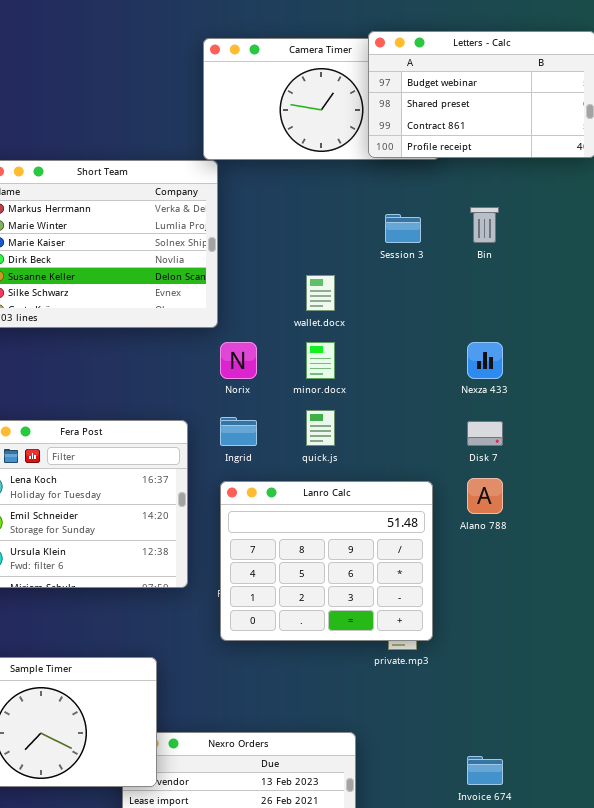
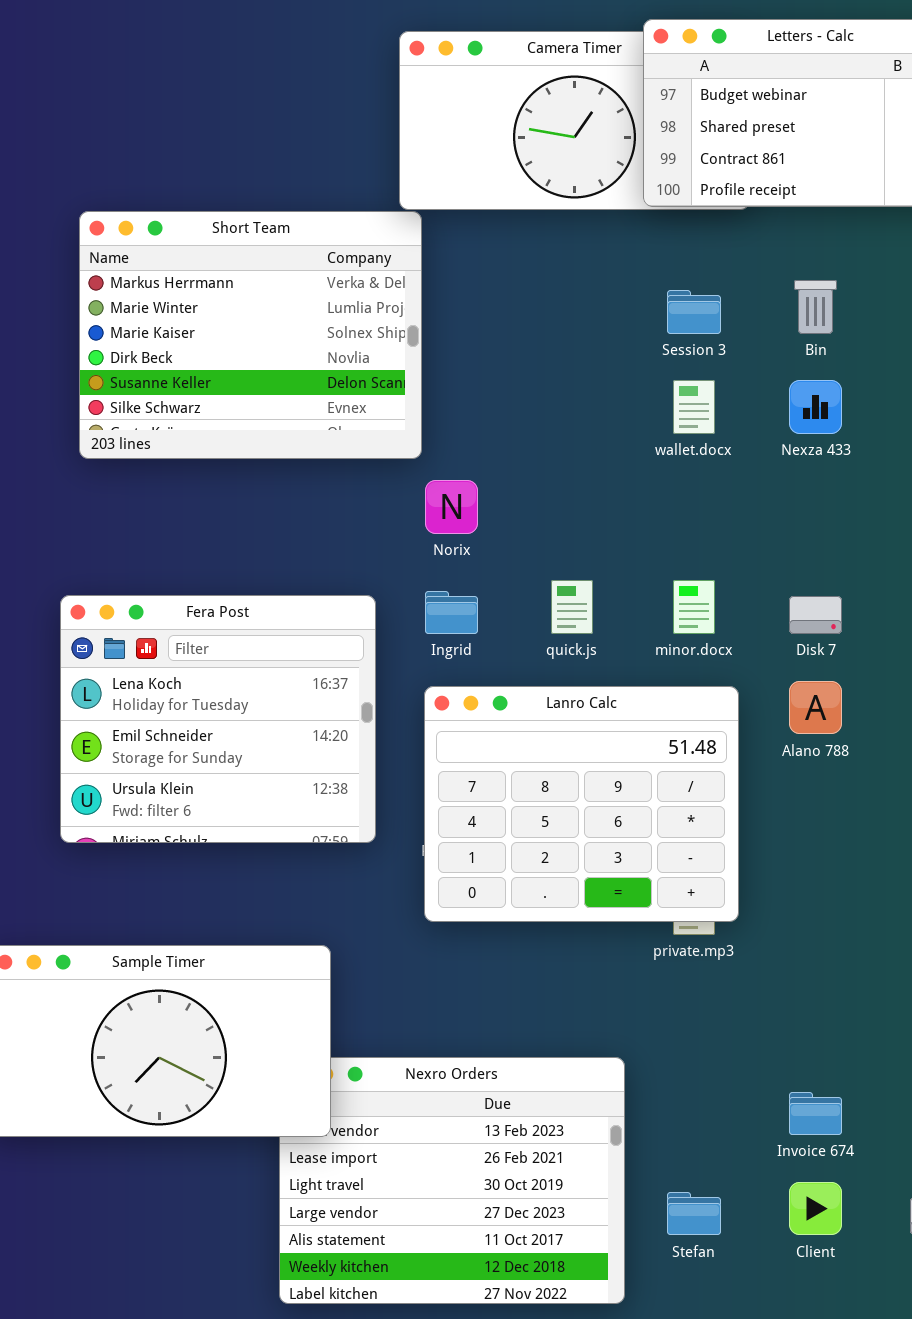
wallet.docx: [306,275,335,311] -> [673,380,715,434], moved
minor.docx: [306,342,335,379] -> [673,580,715,634], moved
Nexza 433: [467,342,503,379] -> [789,380,842,434], moved

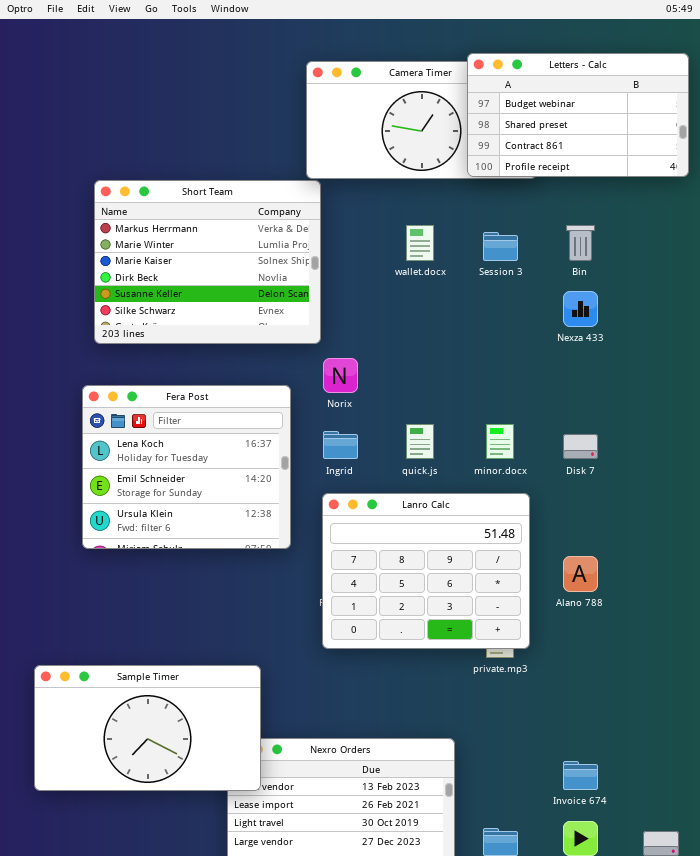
wallet.docx: [673,380,715,434] -> [406,225,434,261], moved
Fera Post: [60,595,376,843] -> [82,385,291,549], moved
Alano 788: [789,681,842,734] -> [563,556,598,592], moved

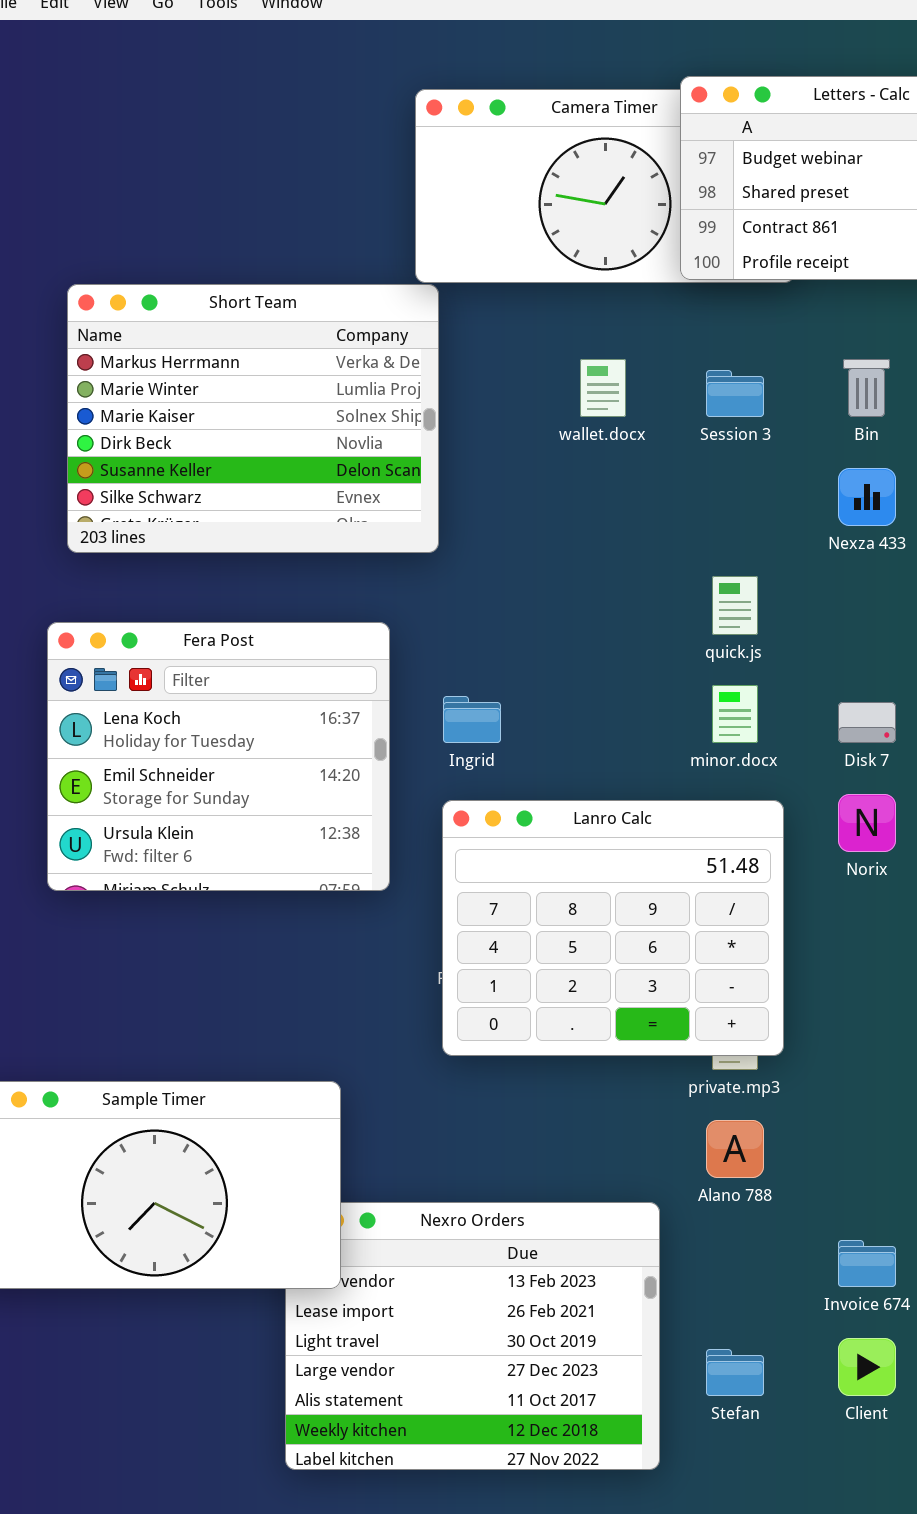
Norix: [323,358,358,393] -> [838,794,896,852], moved
quick.js: [406,424,434,459] -> [712,576,758,635], moved
Alano 788: [563,556,598,592] -> [706,1120,764,1178], moved

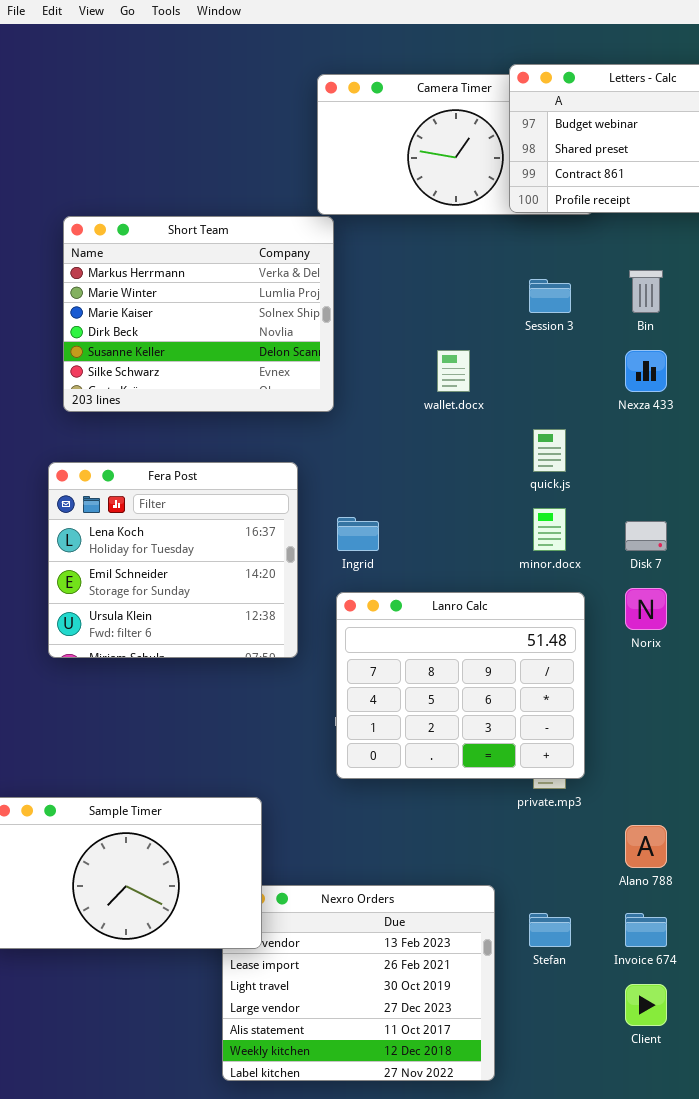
wallet.docx: [580,359,626,417] -> [437,350,470,392], moved
Alano 788: [706,1120,764,1178] -> [625,825,667,868], moved
Stefan: [706,1349,764,1396] -> [529,913,571,947], moved

